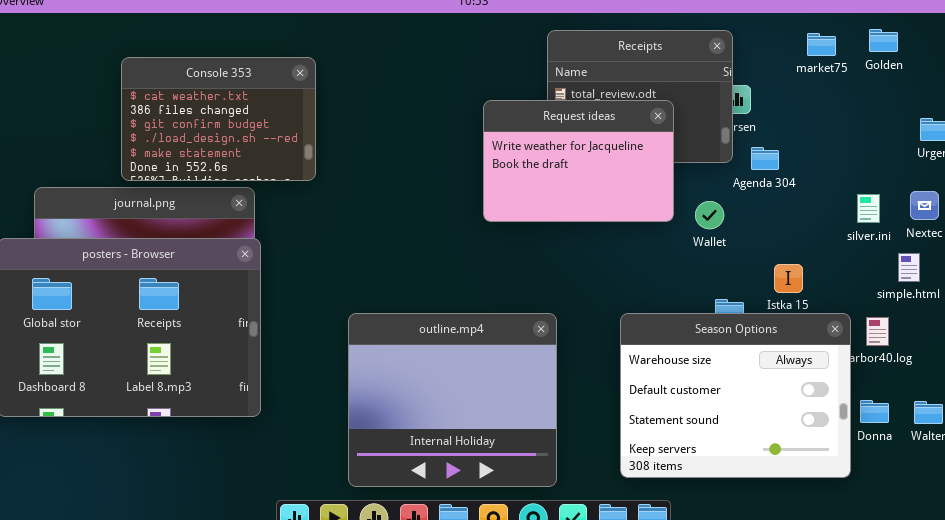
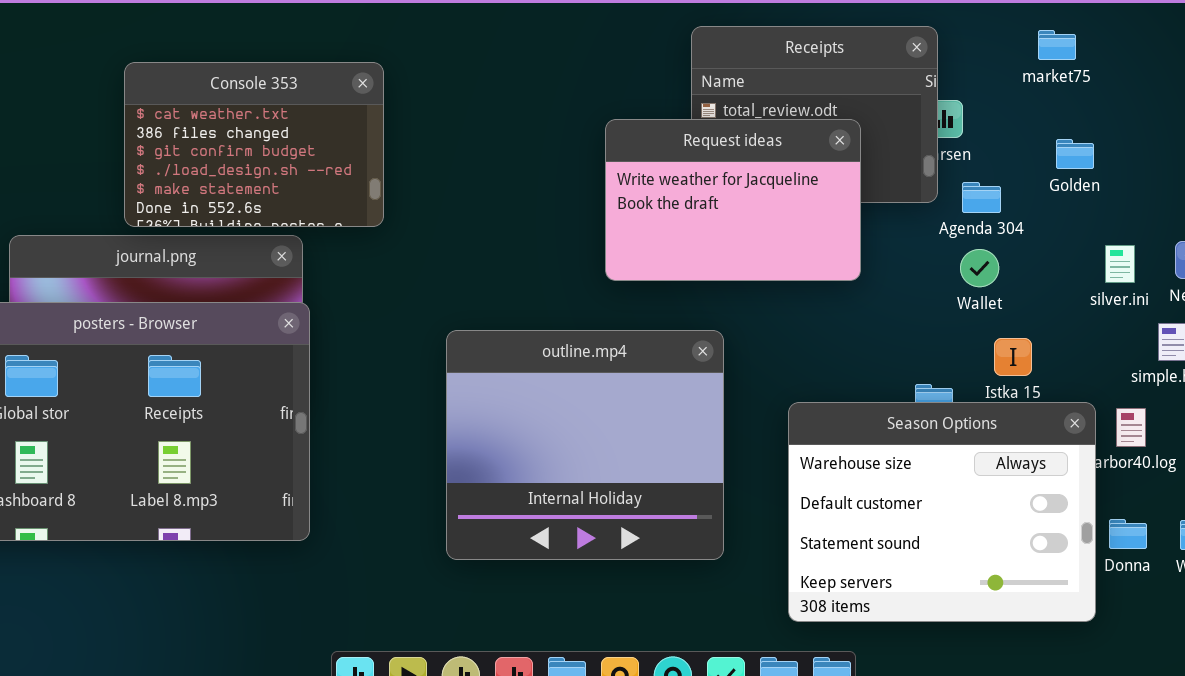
Golden: [869,29,898,52] -> [1056,139,1094,169], moved
Wallet: [695,201,724,229] -> [960,249,999,287], moved
outline.mp4: [348,313,557,487] -> [446,330,724,560], moved

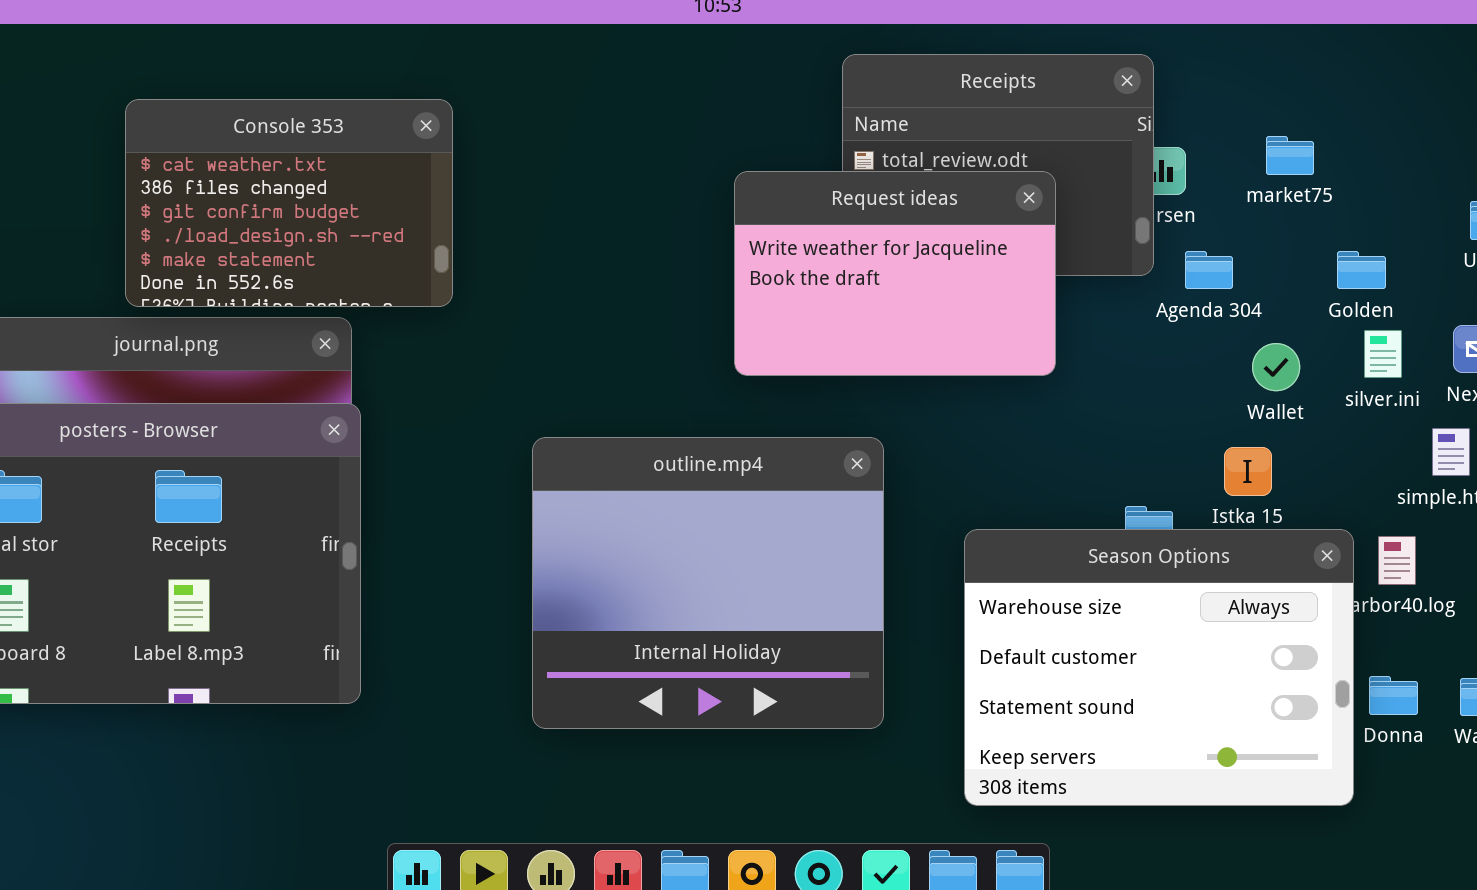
market75: [1038,30,1076,60] -> [1266,136,1314,175], moved
Golden: [1056,139,1094,169] -> [1337,251,1386,289], moved
Wallet: [960,249,999,287] -> [1252,343,1300,391], moved

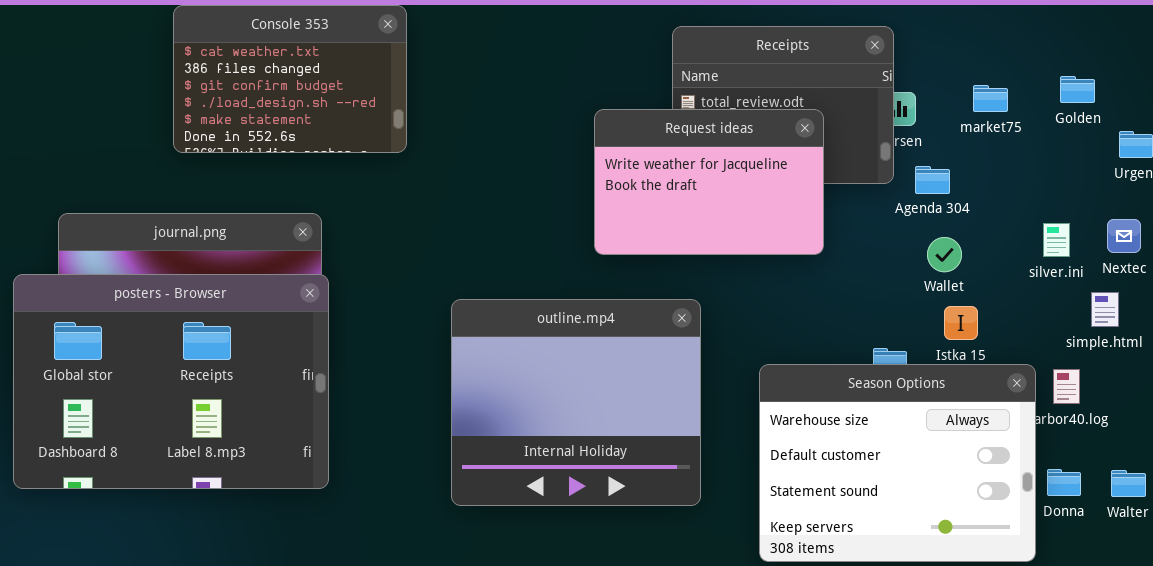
Console 353: [125,99,453,307] -> [173,5,407,153], moved
Golden: [1337,251,1386,289] -> [1060,76,1095,103], moved
Wallet: [1252,343,1300,391] -> [927,237,962,272], moved

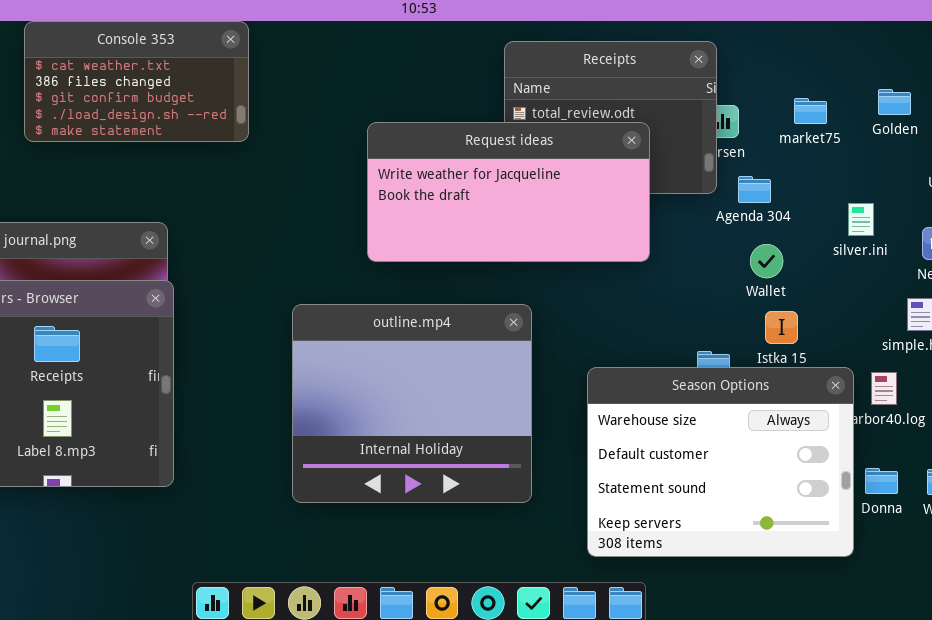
Console 353: [173,5,407,153] -> [24,21,249,142], resized
Request ideas: [594,109,824,255] -> [367,122,650,262], resized
silver.ini: [1043,223,1070,257] -> [848,203,874,236], moved

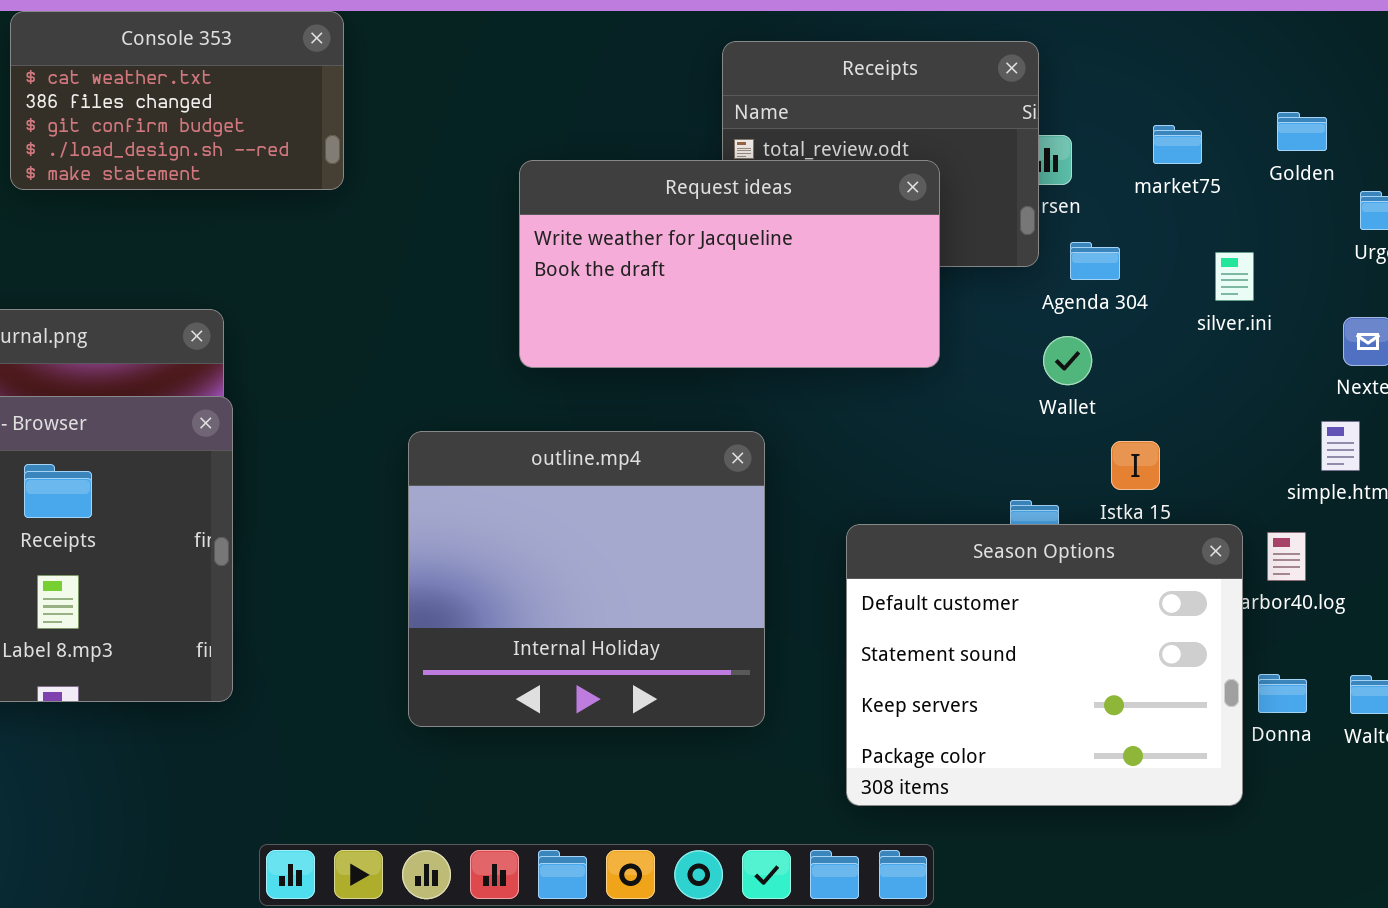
silver.ini: [848,203,874,236] -> [1215,252,1254,301], moved
Wallet: [750,244,783,278] -> [1043,336,1092,385], moved
Season Options: [587,367,854,557] -> [846,524,1243,806], scrolled down 1 row

